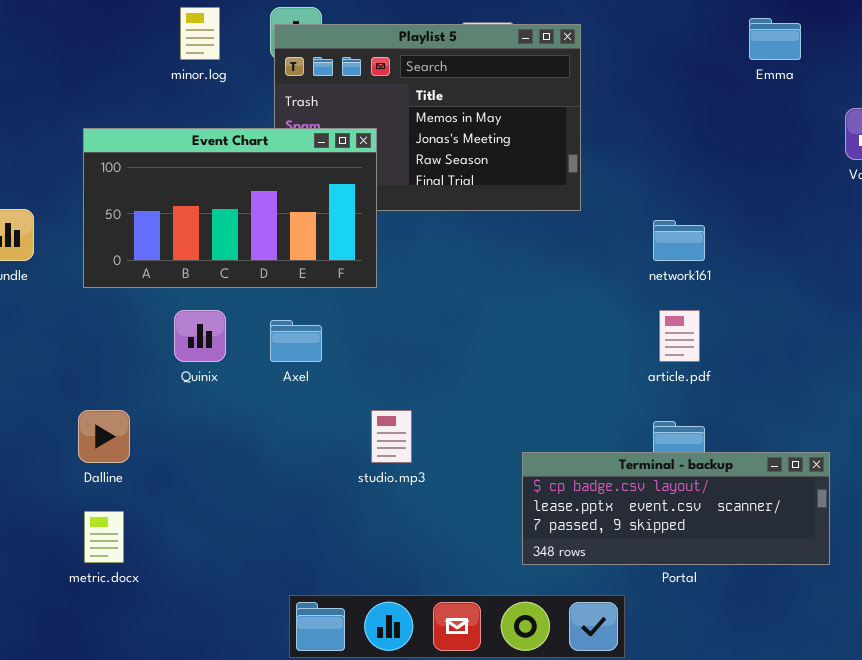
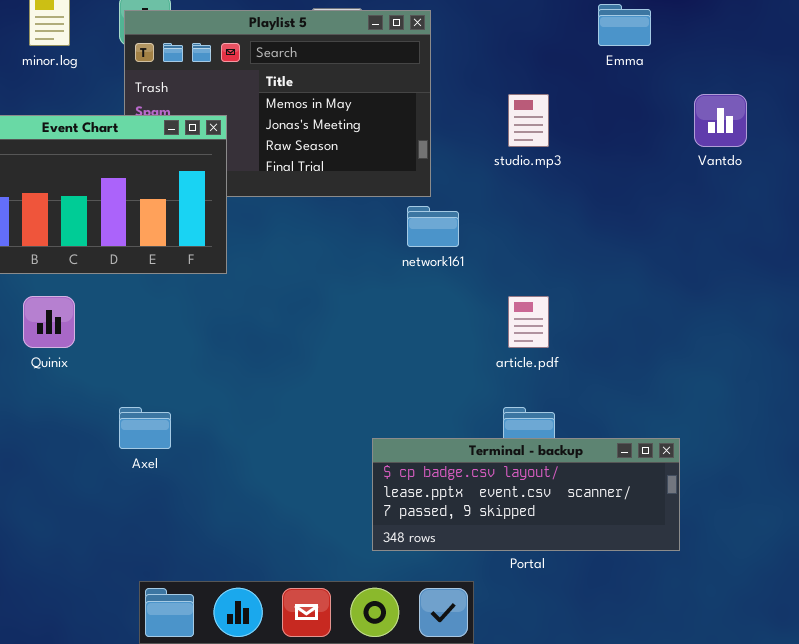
network161: [653,220,705,261] -> [407,206,459,247], moved
Axel: [270,320,322,362] -> [119,407,171,449], moved
studio.mp3: [371,410,412,463] -> [508,94,549,147], moved

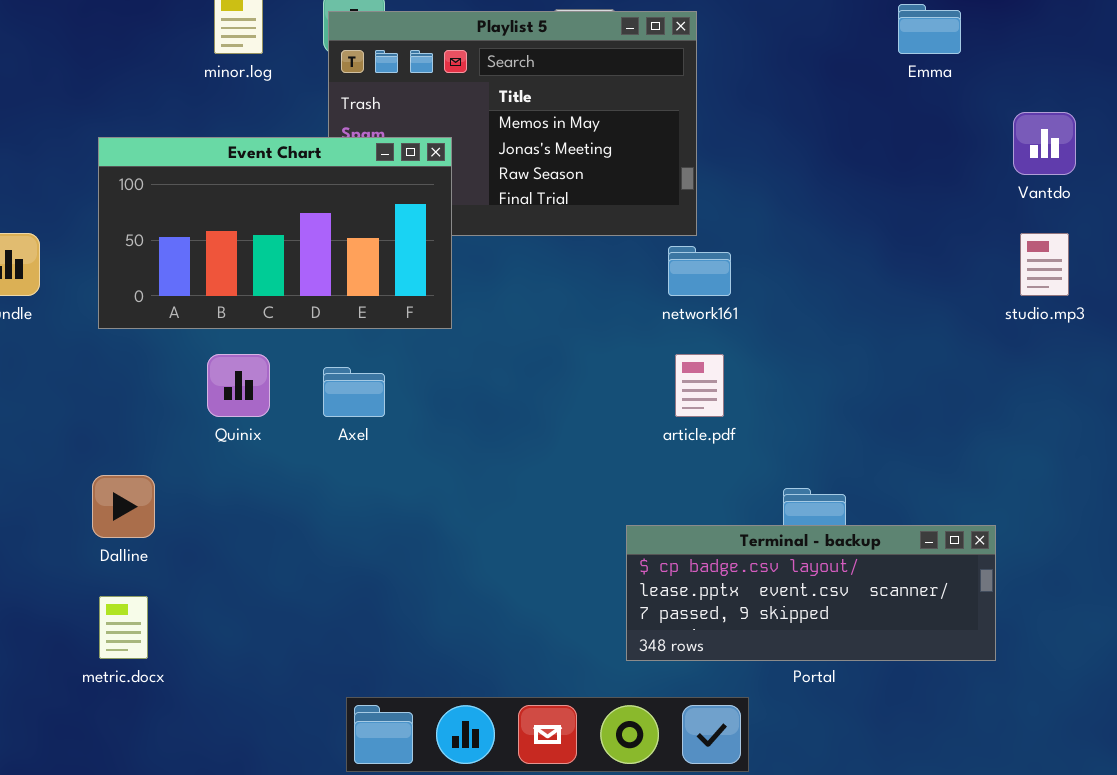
studio.mp3: [508,94,549,147] -> [1020,233,1069,296], moved
article.pdf: [508,296,549,348] -> [675,354,724,417], moved
Axel: [119,407,171,449] -> [323,367,385,417], moved

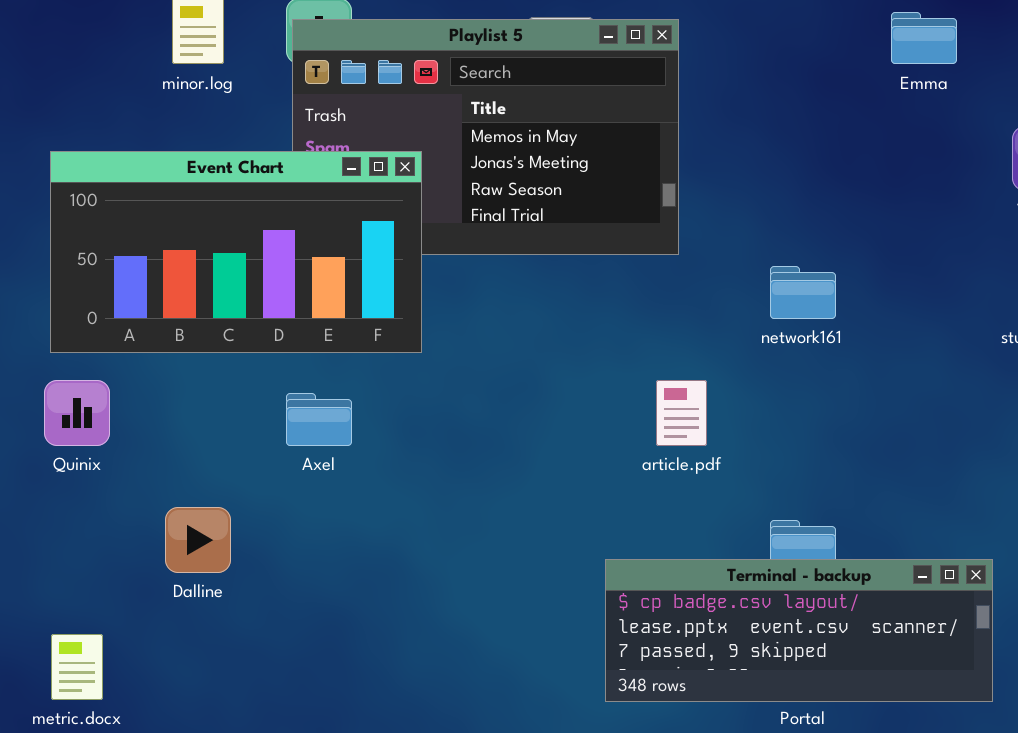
network161: [668,246,731,296] -> [770,266,836,319], moved
Quinix: [207,354,270,417] -> [44,380,110,446], moved
Dalline: [92,475,155,538] -> [165,507,231,573], moved

